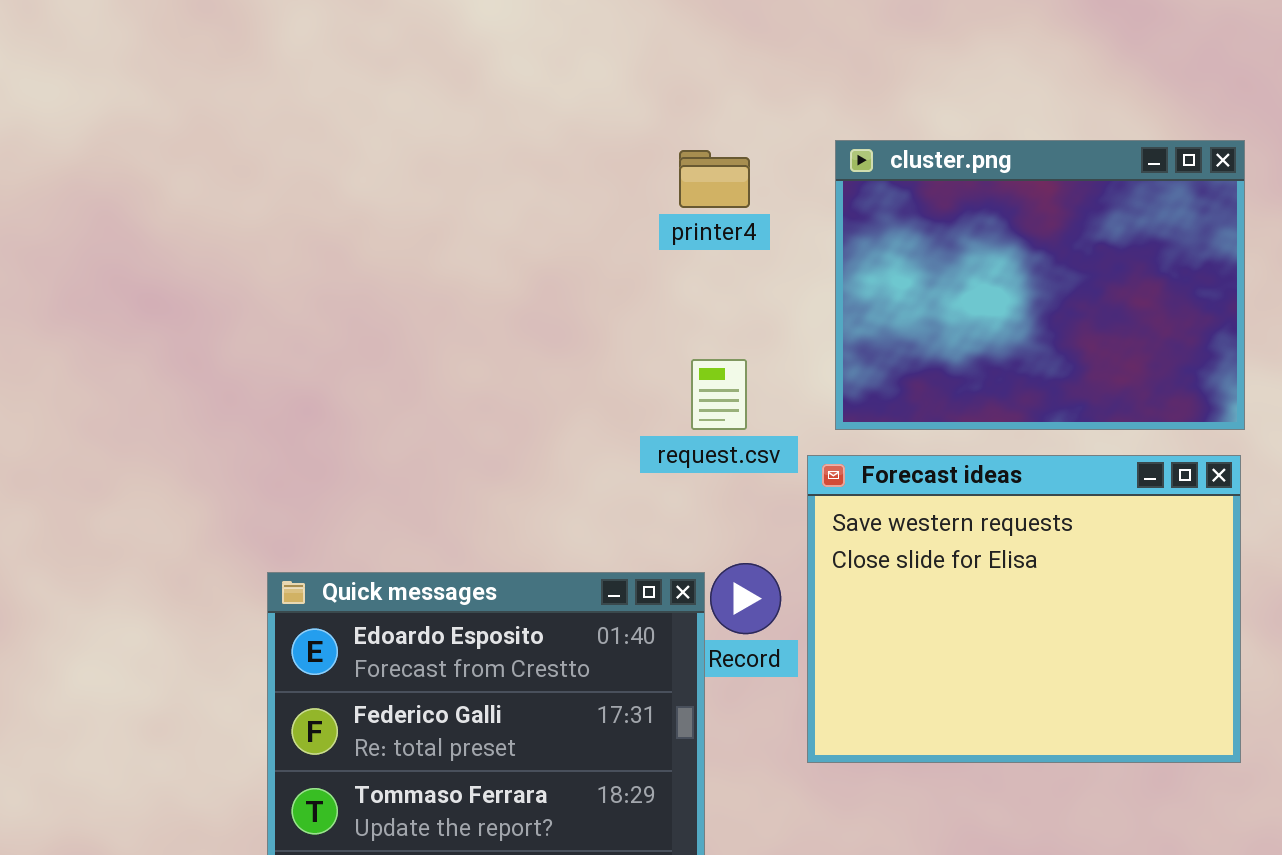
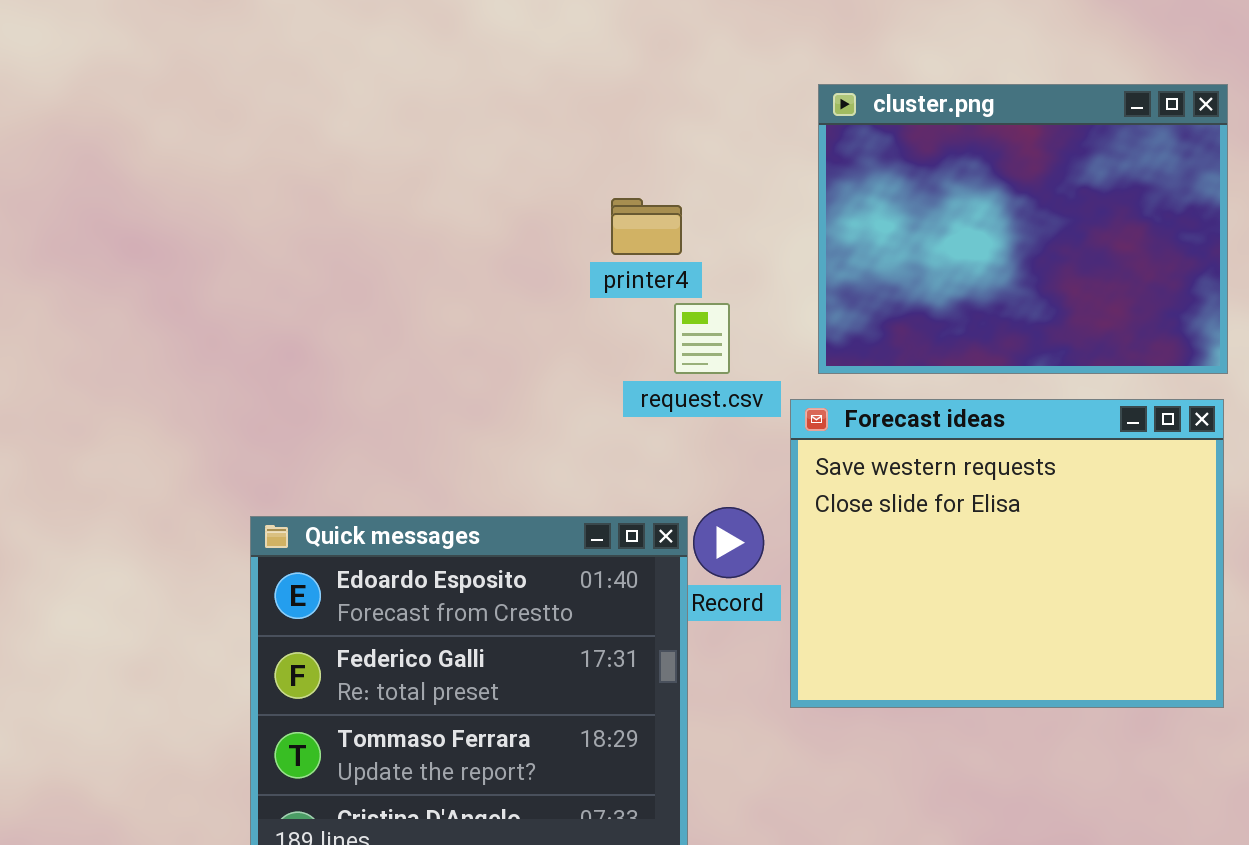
printer4: [679,150,750,208] -> [611,198,682,255], moved

